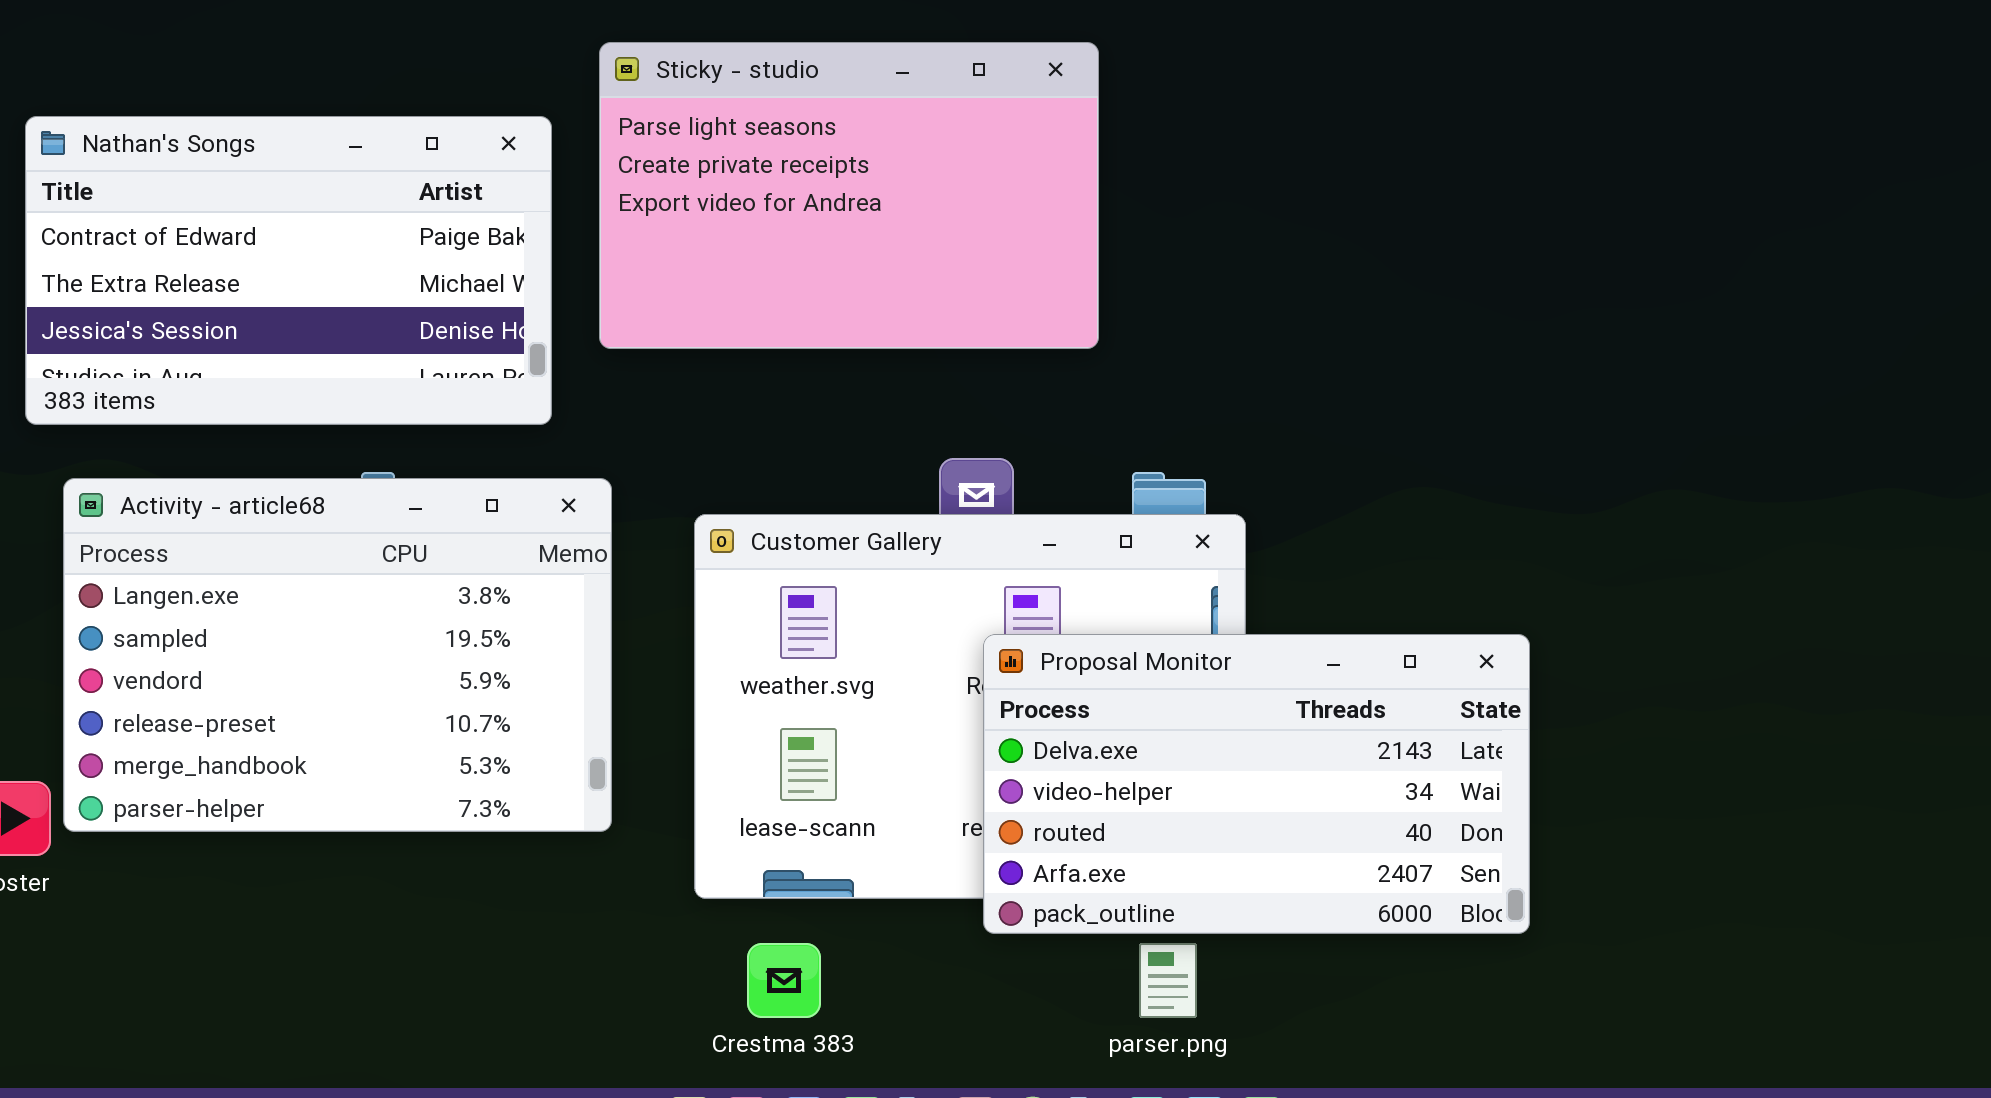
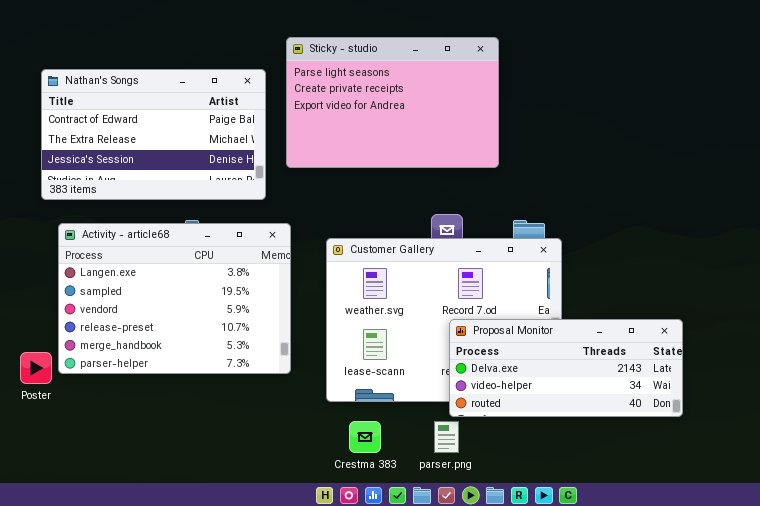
Proposal Monitor: [983,634,1530,934] -> [449,319,683,417], resized
parser.png: [1139,943,1197,1018] -> [434,421,459,453], moved

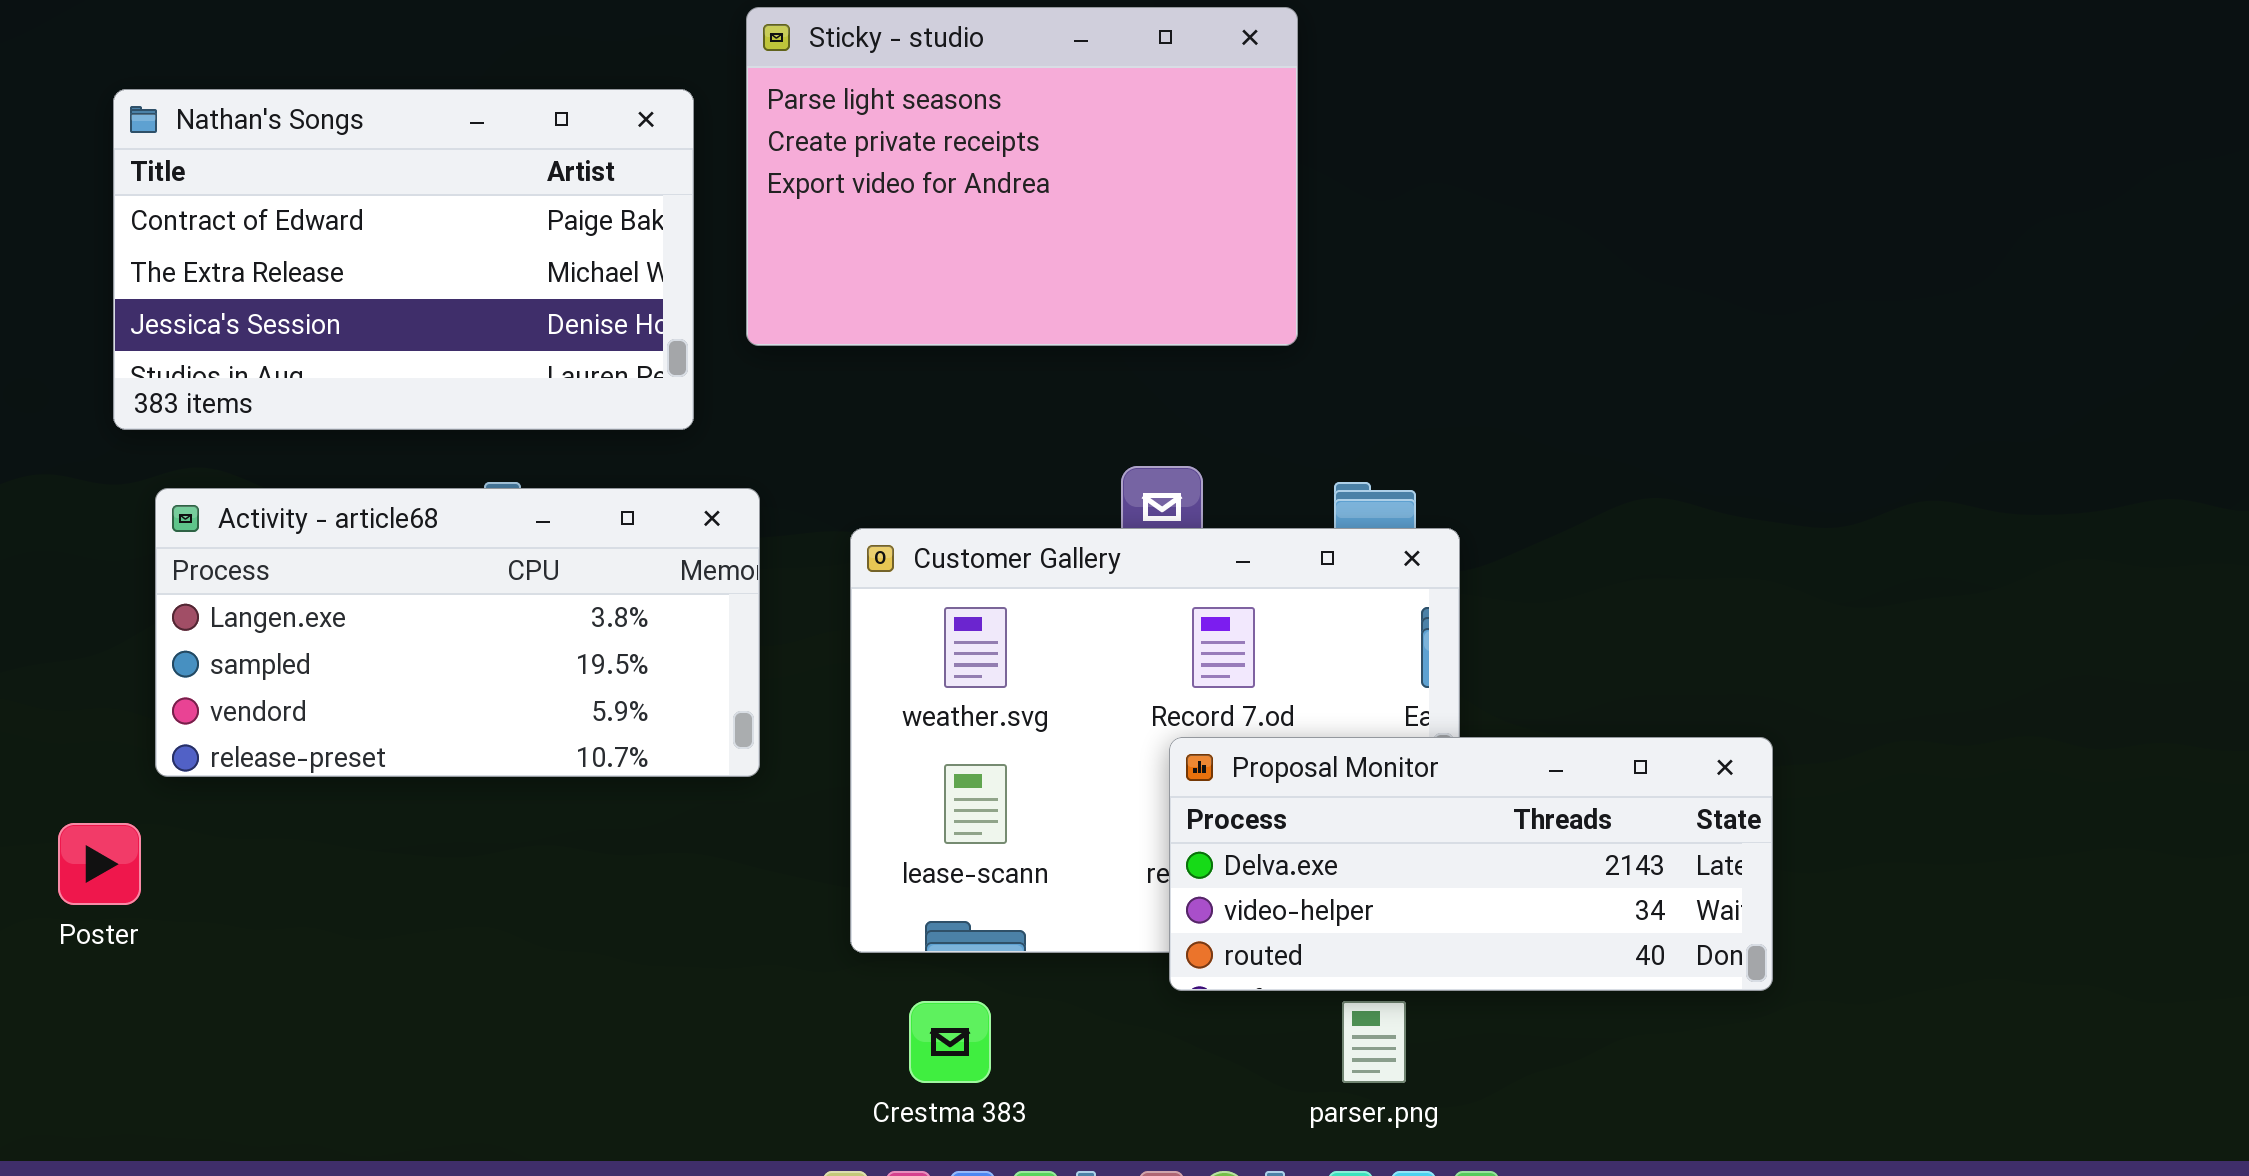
Activity - article68: [58,223,291,374] -> [155,488,760,777], resized
parser.png: [434,421,459,453] -> [1342,1001,1406,1083], moved

